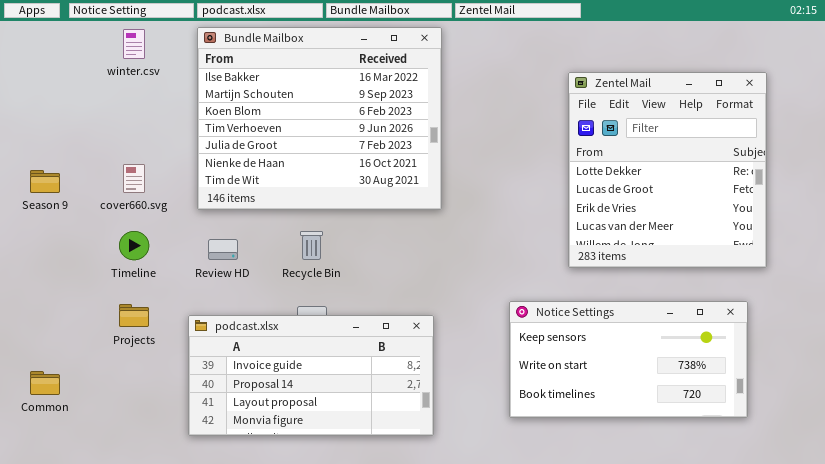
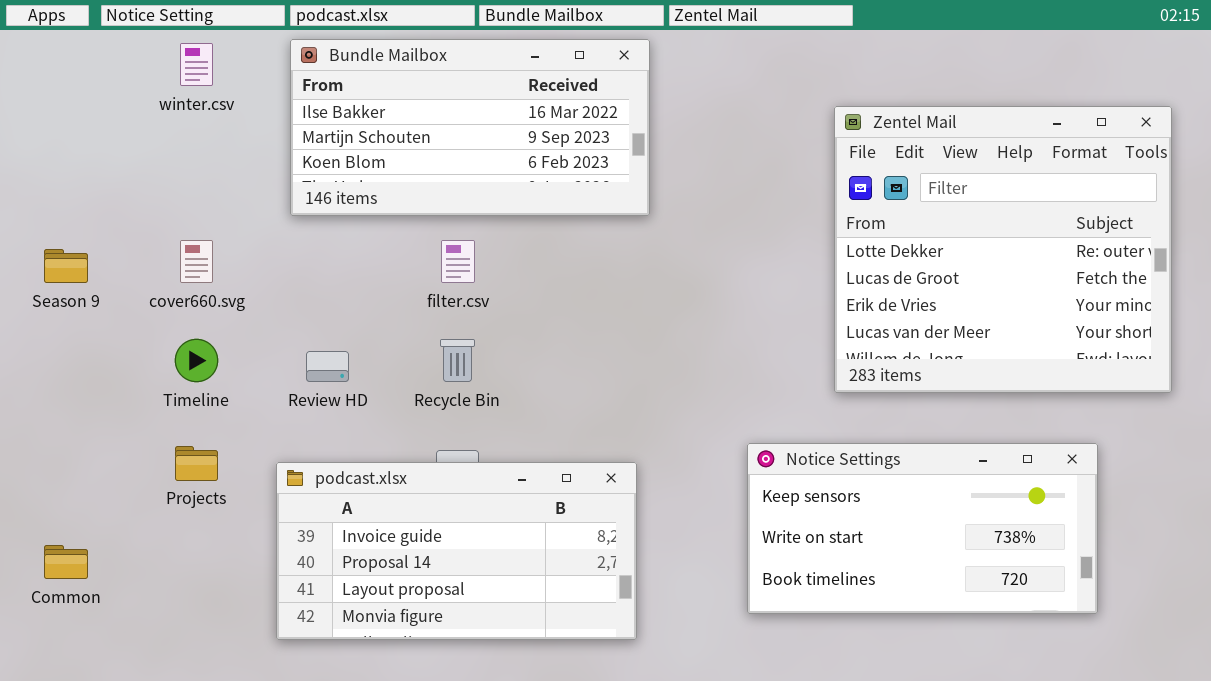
Bundle Mailbox: [197,27,442,210] -> [290,39,650,216], resized
Zentel Mail: [568,72,767,268] -> [834,106,1172,393], resized

